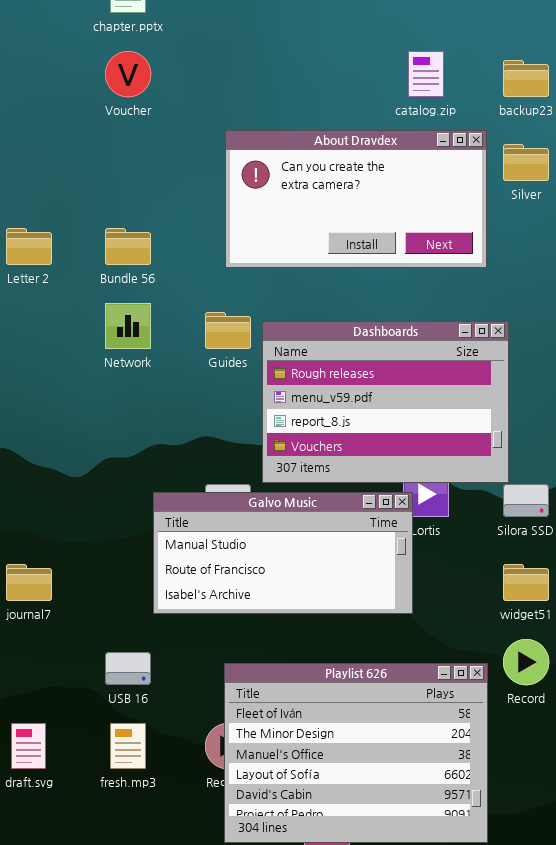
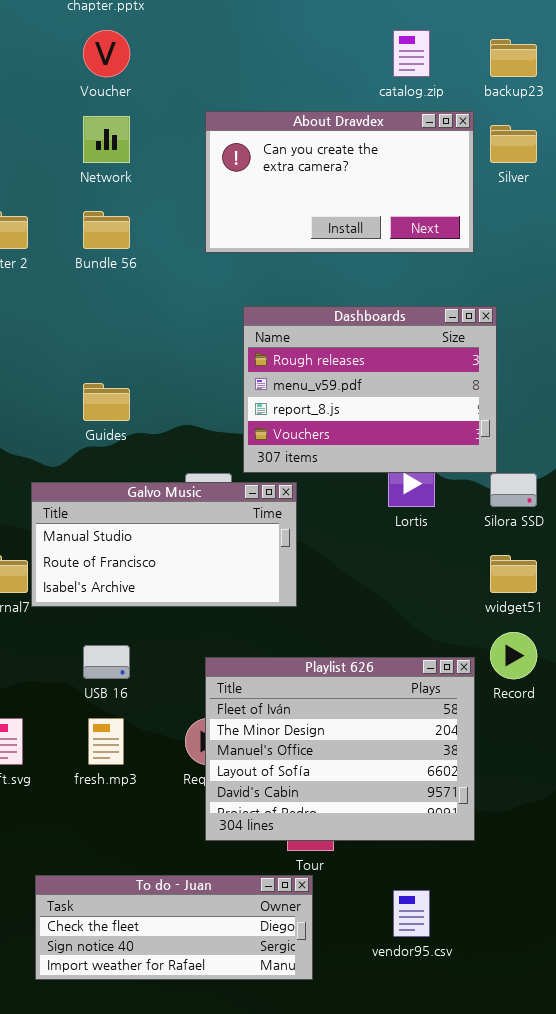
Network: [105,303,151,349] -> [83,116,130,163], moved
Guides: [205,312,251,349] -> [83,383,130,421], moved
Galvo Music: [153,492,413,614] -> [31,482,297,607], moved

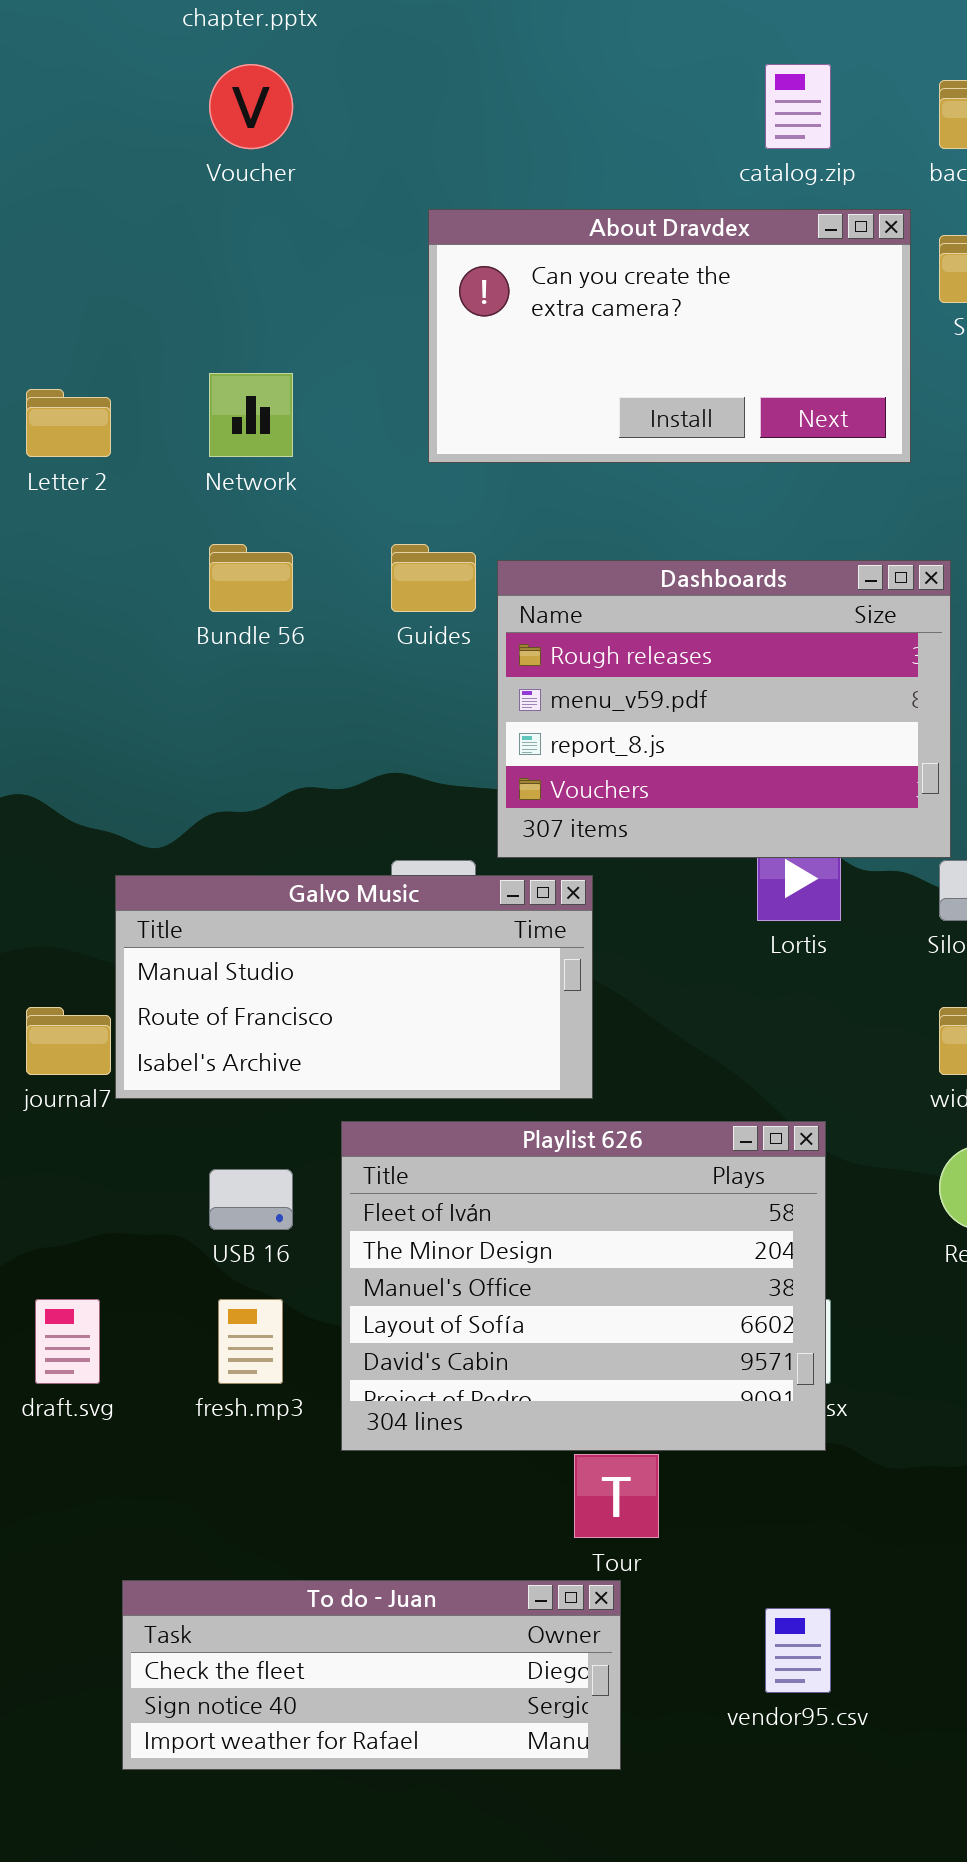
Network: [83,116,130,163] -> [209,373,293,457], moved
Bundle 56: [83,211,130,249] -> [209,544,293,612], moved
Guides: [83,383,130,421] -> [391,544,476,612], moved
Playlist 626: [205,657,475,841] -> [341,1121,826,1451], moved

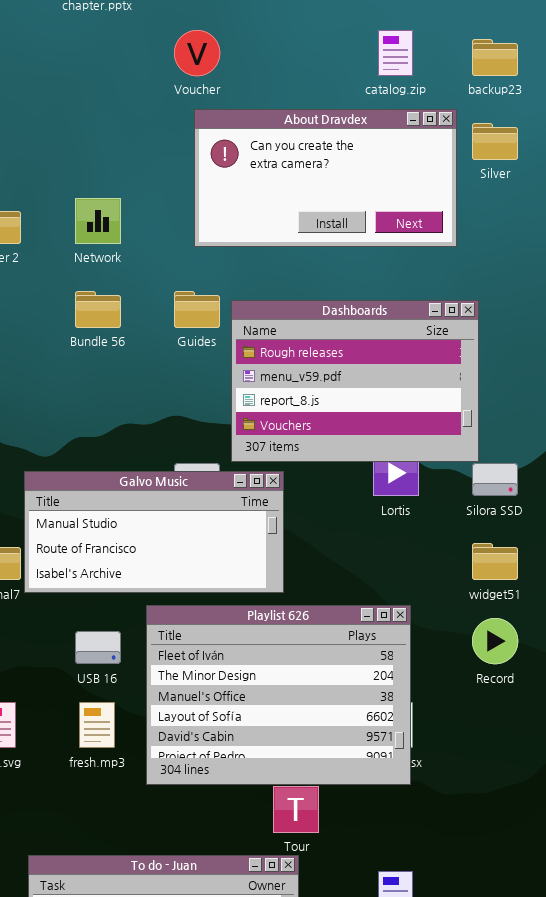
Voucher: [209,64,293,149] -> [174,30,220,76], moved

